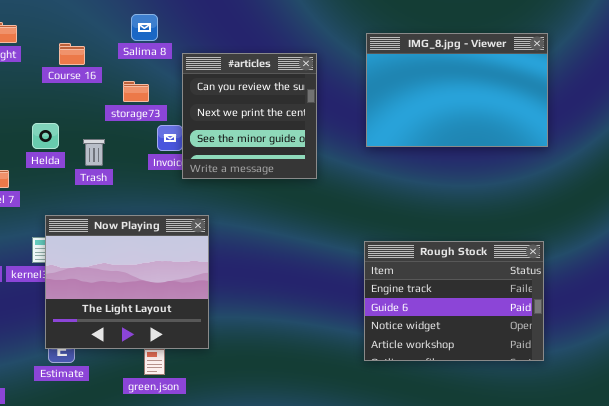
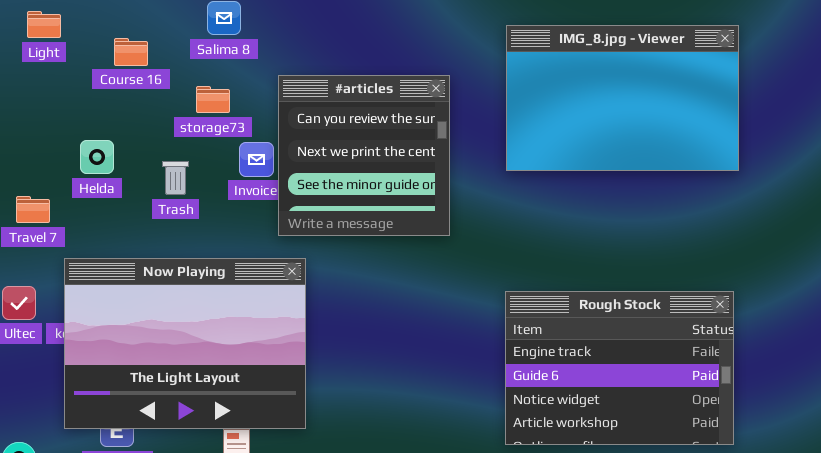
#articles: [182,53,317,179] -> [278,75,450,236], moved
Trash: [83,139,105,166] -> [162,161,189,195], moved
Now Playing: [45,215,209,349] -> [64,258,306,429], resized

